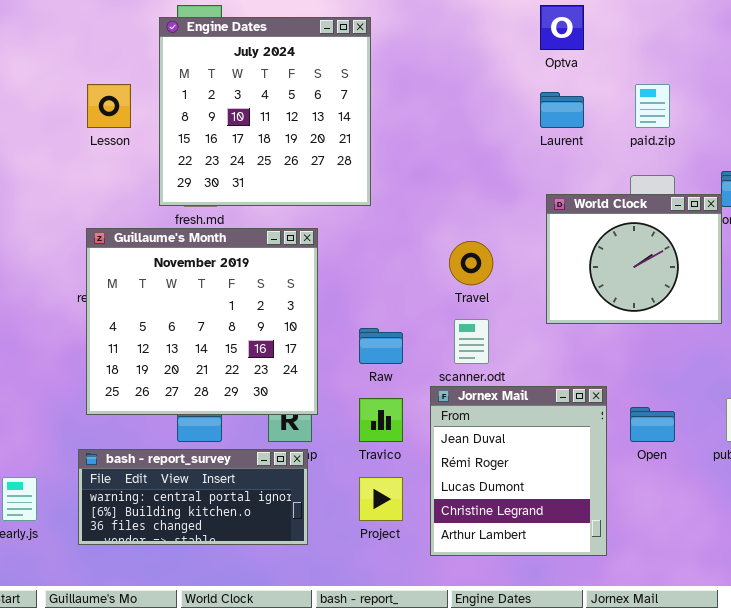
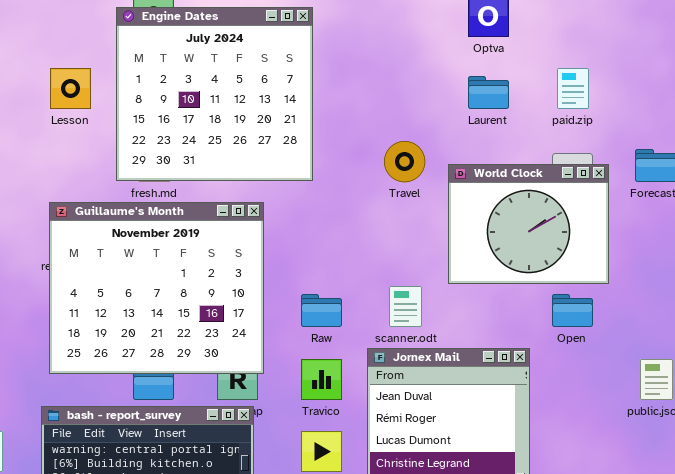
World Clock: [546,194,722,324] -> [448,164,609,284], moved
Travel: [449,241,493,285] -> [384,141,425,182], moved
Open: [630,407,675,442] -> [552,294,593,327], moved

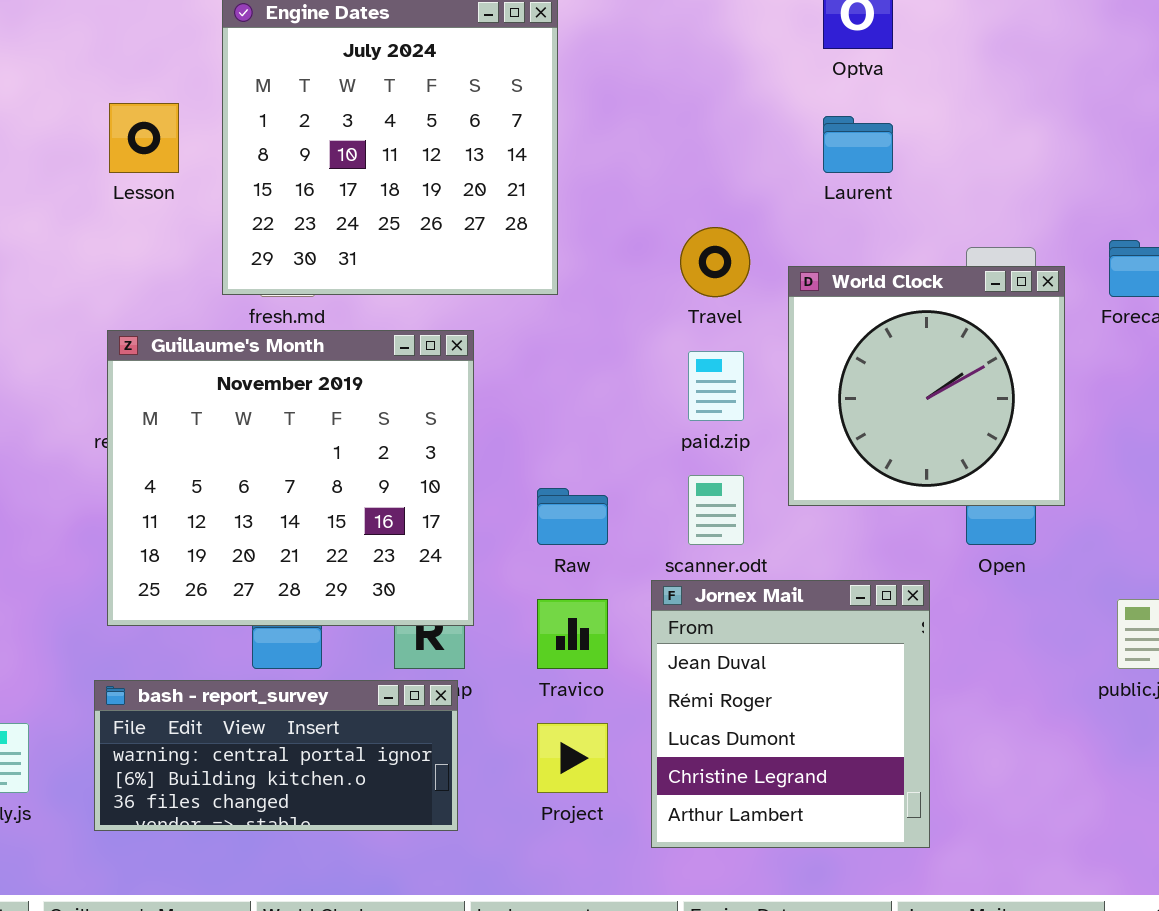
paid.zip: [557,68,589,109] -> [688,351,744,421], moved
World Clock: [448,164,609,284] -> [788,266,1065,506], resized

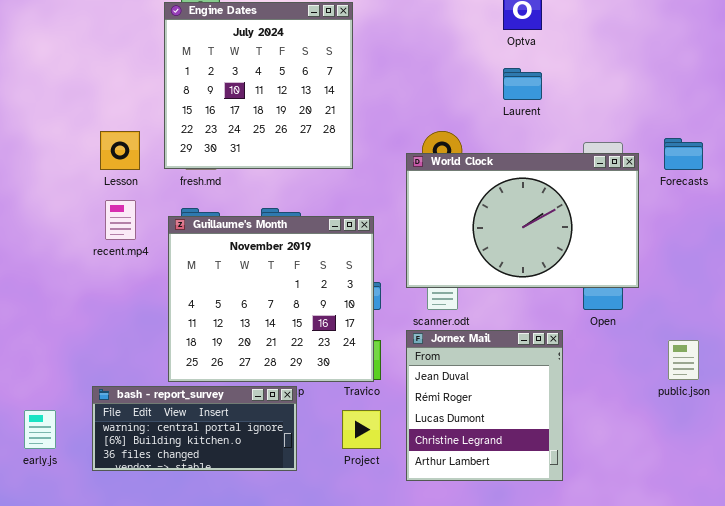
Lesson: [109,103,179,173] -> [100,131,140,170], moved
World Clock: [788,266,1065,506] -> [406,153,639,288], resized
Guillaume's Month: [107,330,474,626] -> [168,216,374,382], moved

